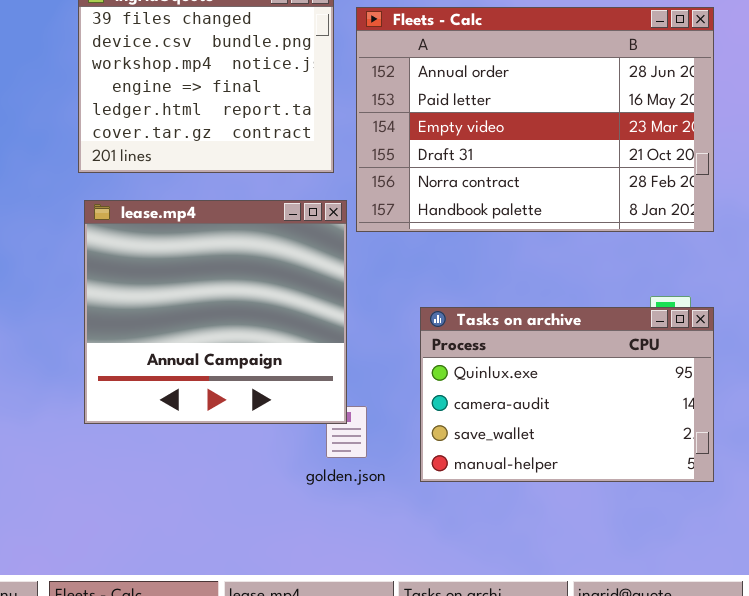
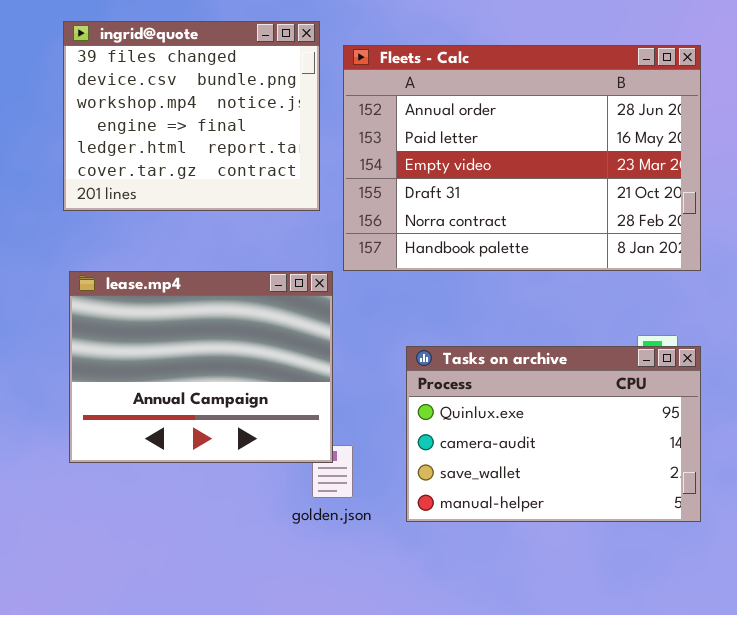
lease.mp4: [84,200,347,424] -> [69,271,333,463], resized

